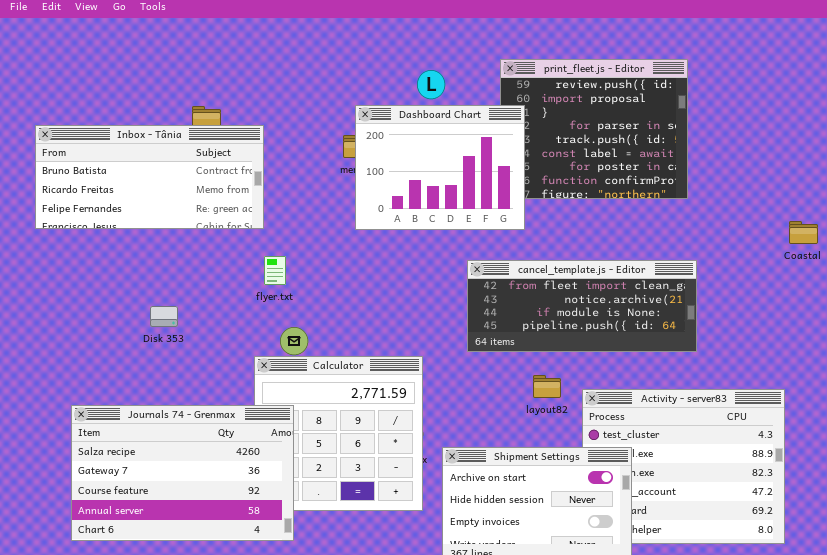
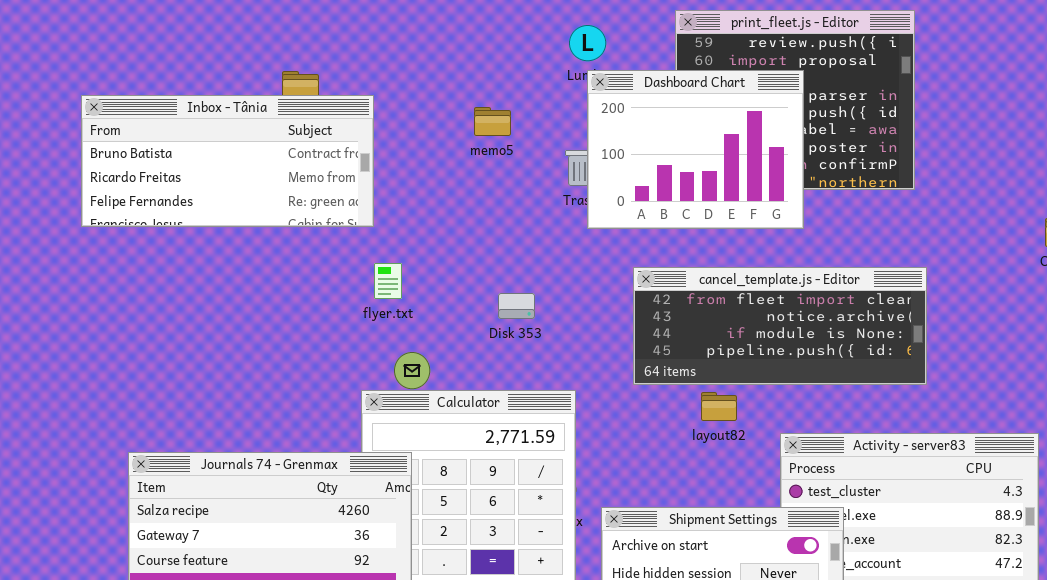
Dashboard Chart: [355,105,525,230] -> [587,70,804,229], moved
Disk 353: [150,306,178,327] -> [498,293,535,319], moved
layout82: [533,375,561,398] -> [701,392,737,421], moved

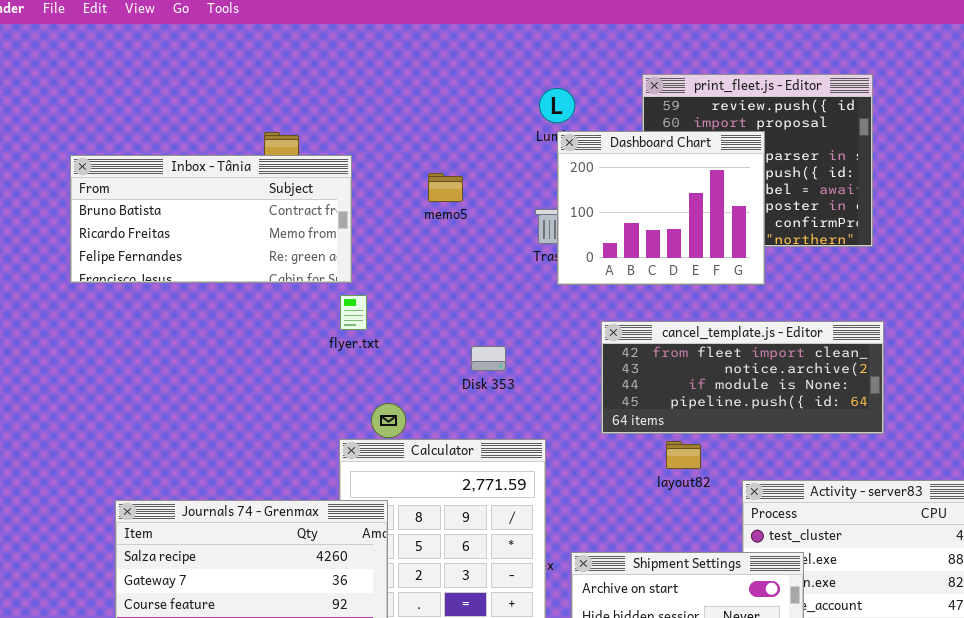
memo5: [474,107,511,136] -> [428,173,463,202], moved
flyer.txt: [374,263,402,299] -> [340,295,367,330], moved

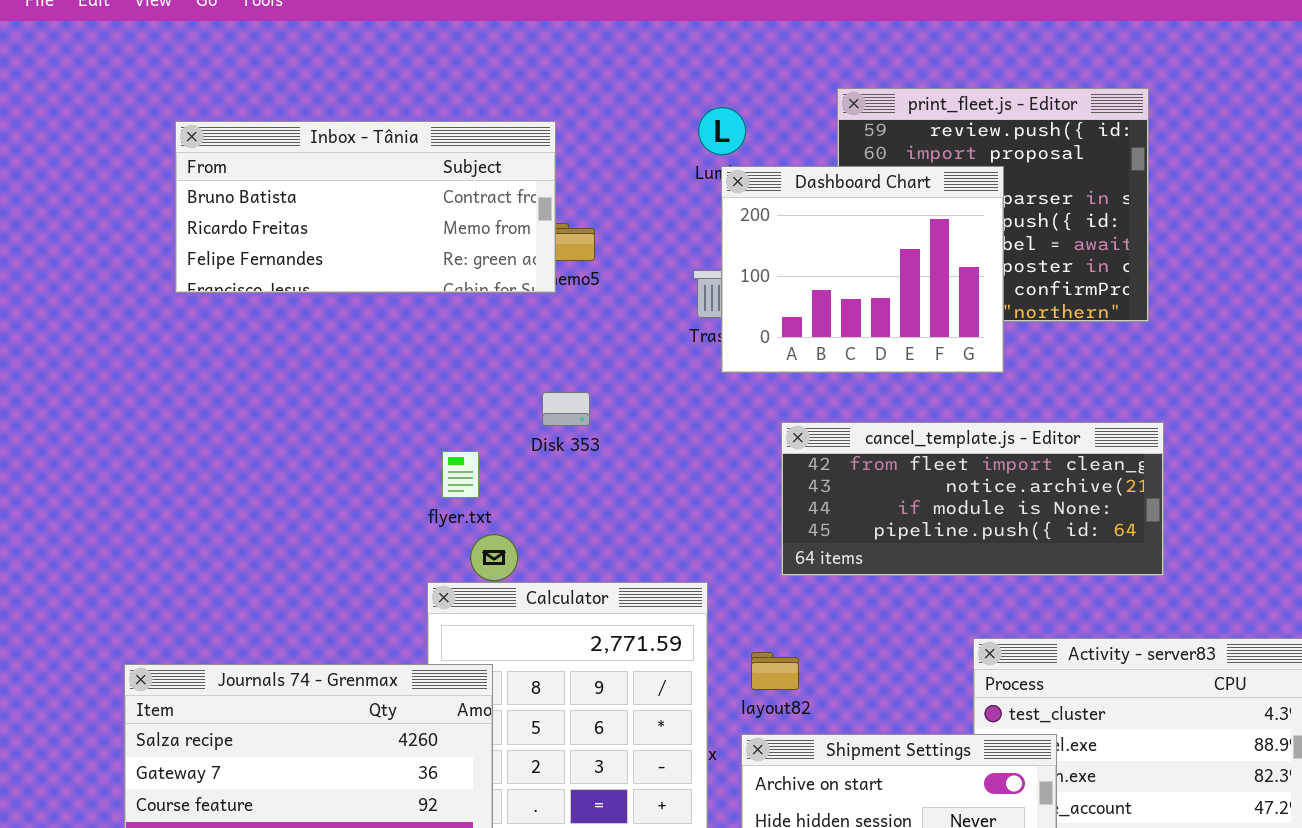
Inbox - Tânia: [70,155,352,283] -> [175,121,556,293], moved
flyer.txt: [340,295,367,330] -> [442,451,479,498], moved
Disk 353: [471,346,506,371] -> [542,392,590,426], moved
layout82: [666,441,701,469] -> [751,652,799,690], moved

